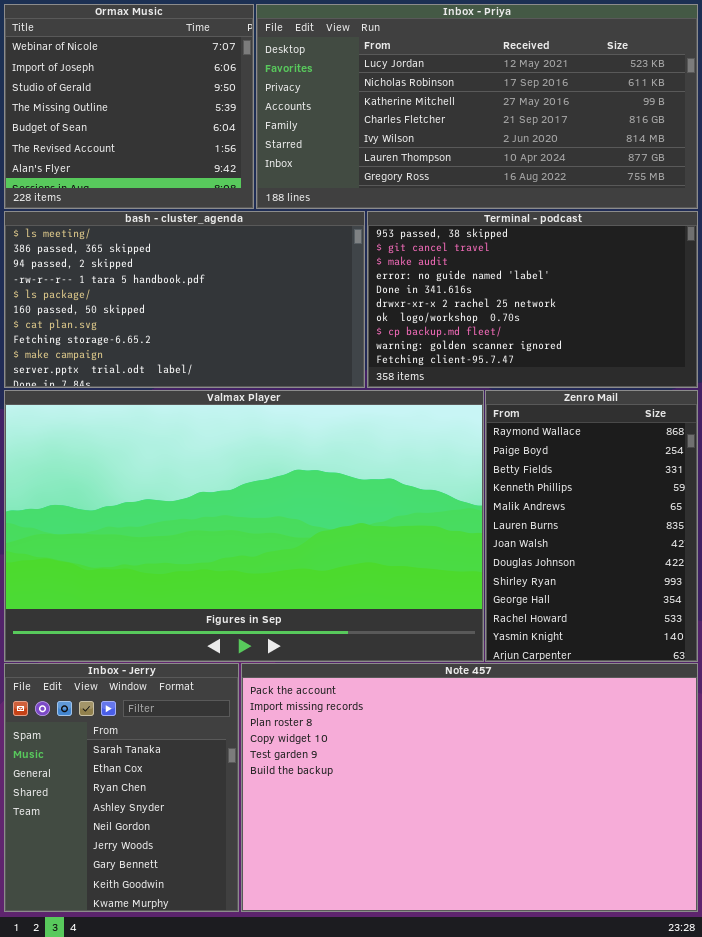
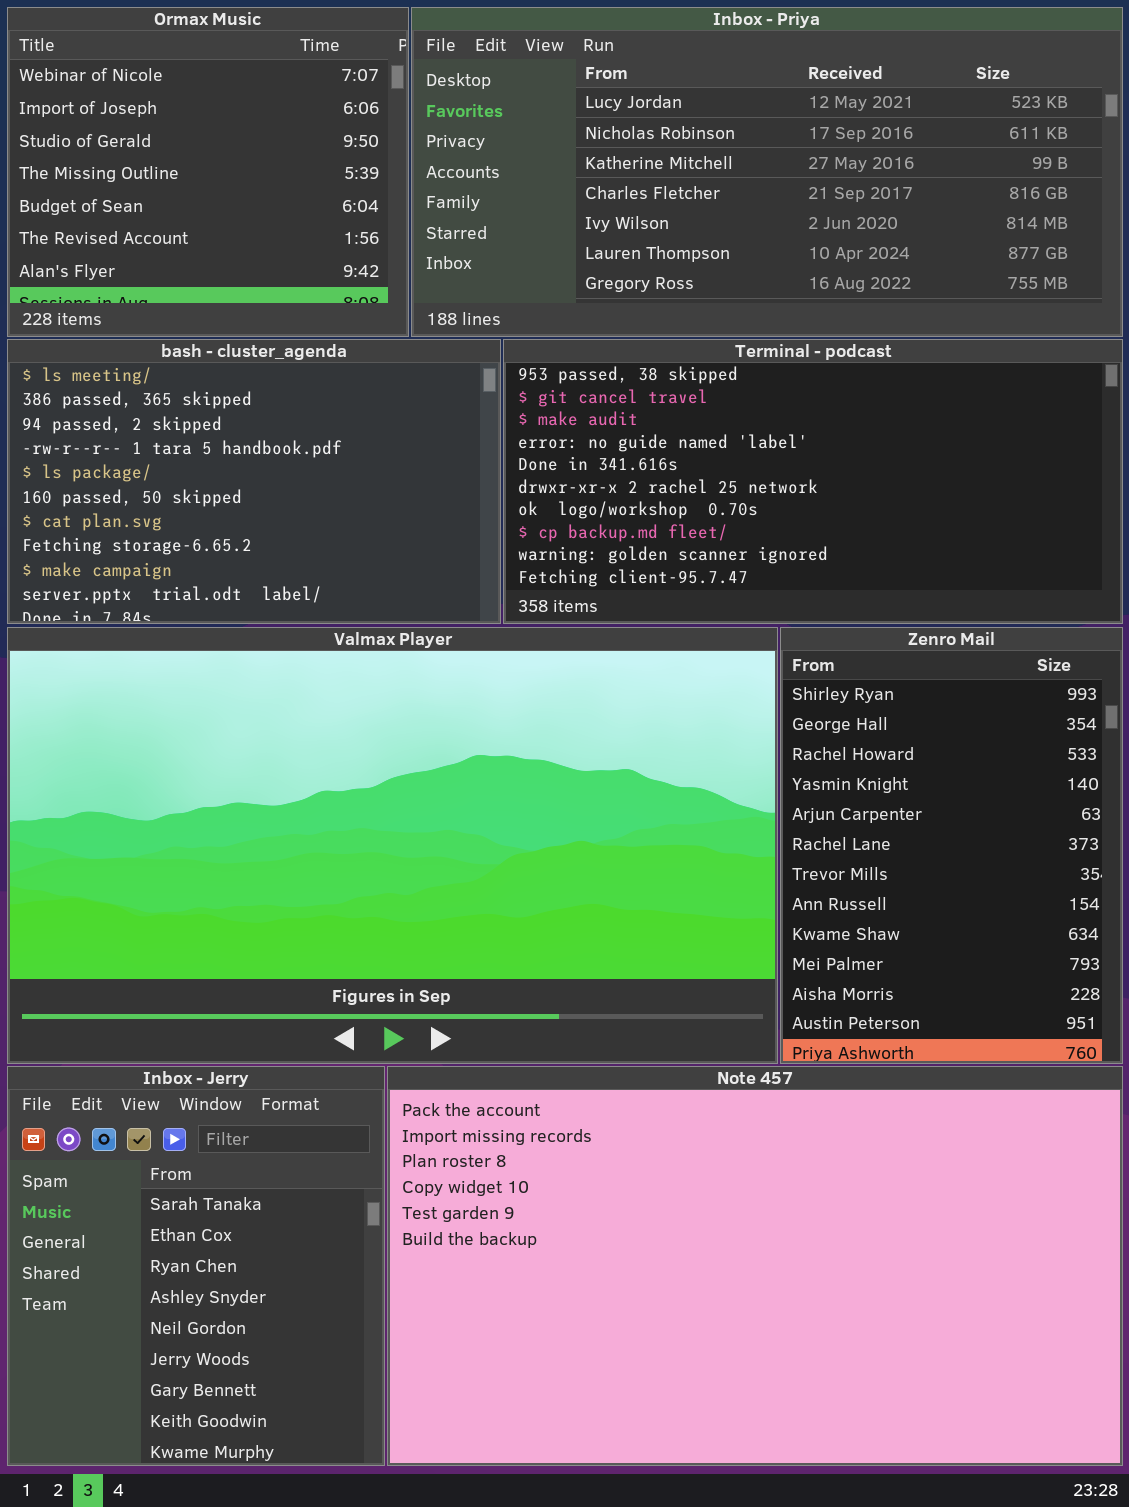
bash - cluster_agenda: [4,211,365,388] -> [7,339,501,624], resized
Terminal - podcast: [367,211,698,388] -> [503,339,1123,624], resized
Zenro Mail: [485,390,698,662] -> [780,627,1123,1064], scrolled down 8 rows

